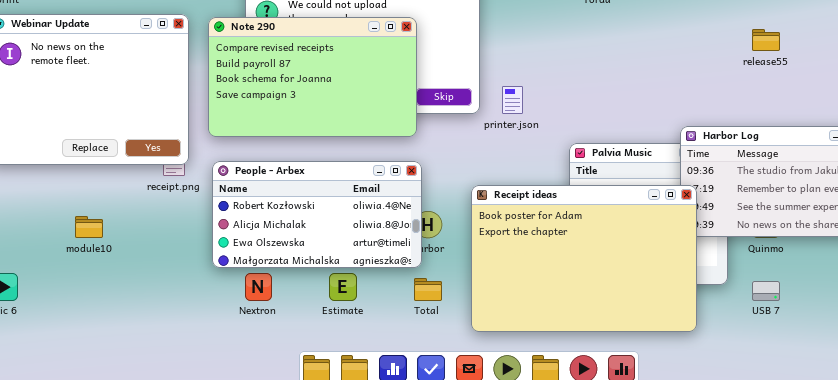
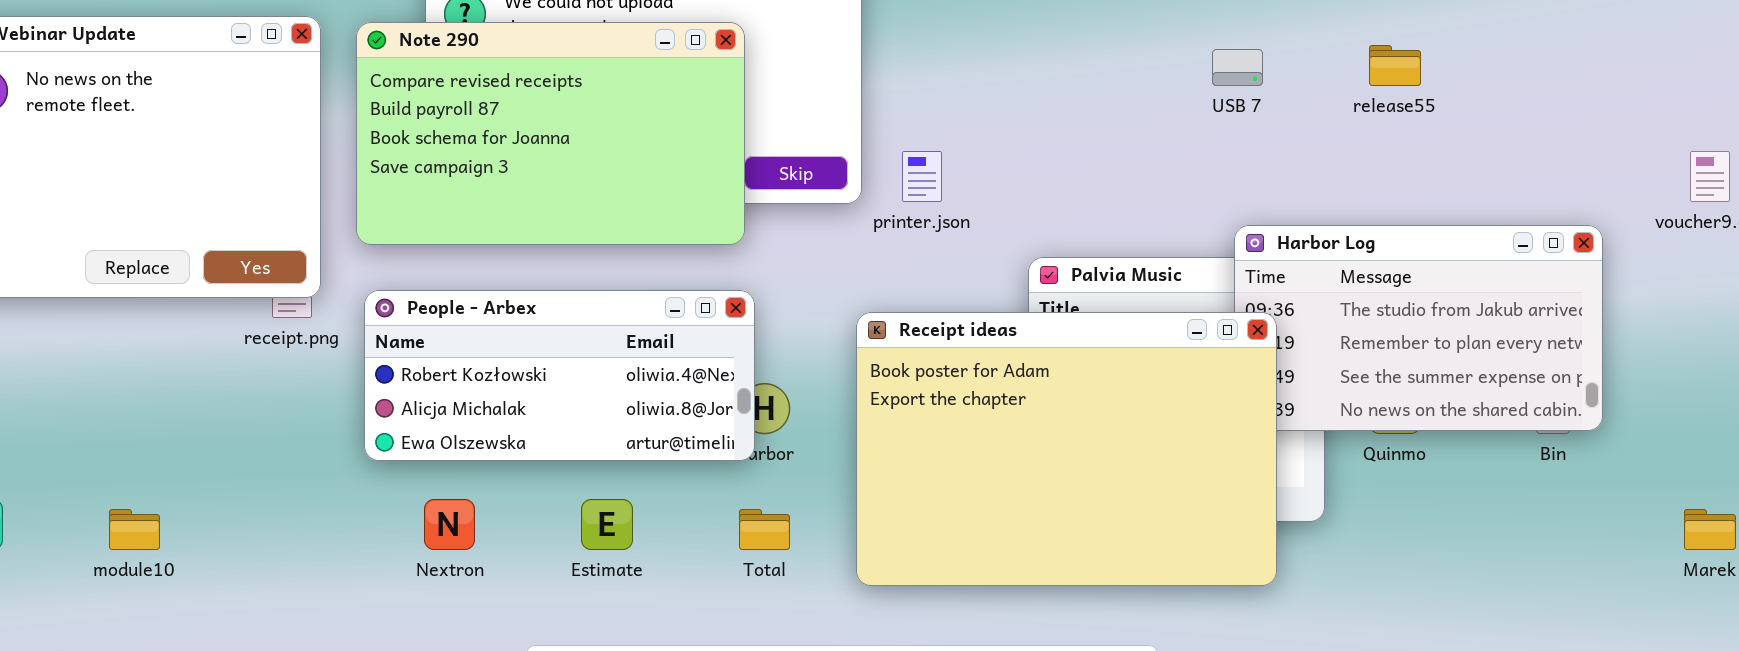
People - Arbex: [212,161,422,268] -> [364,290,755,461], resized
Receipt ideas: [471,185,697,332] -> [856,312,1277,586], moved
module10: [75,216,103,238] -> [109,509,160,550], moved
USB 7: [752,281,780,301] -> [1212,49,1263,86], moved

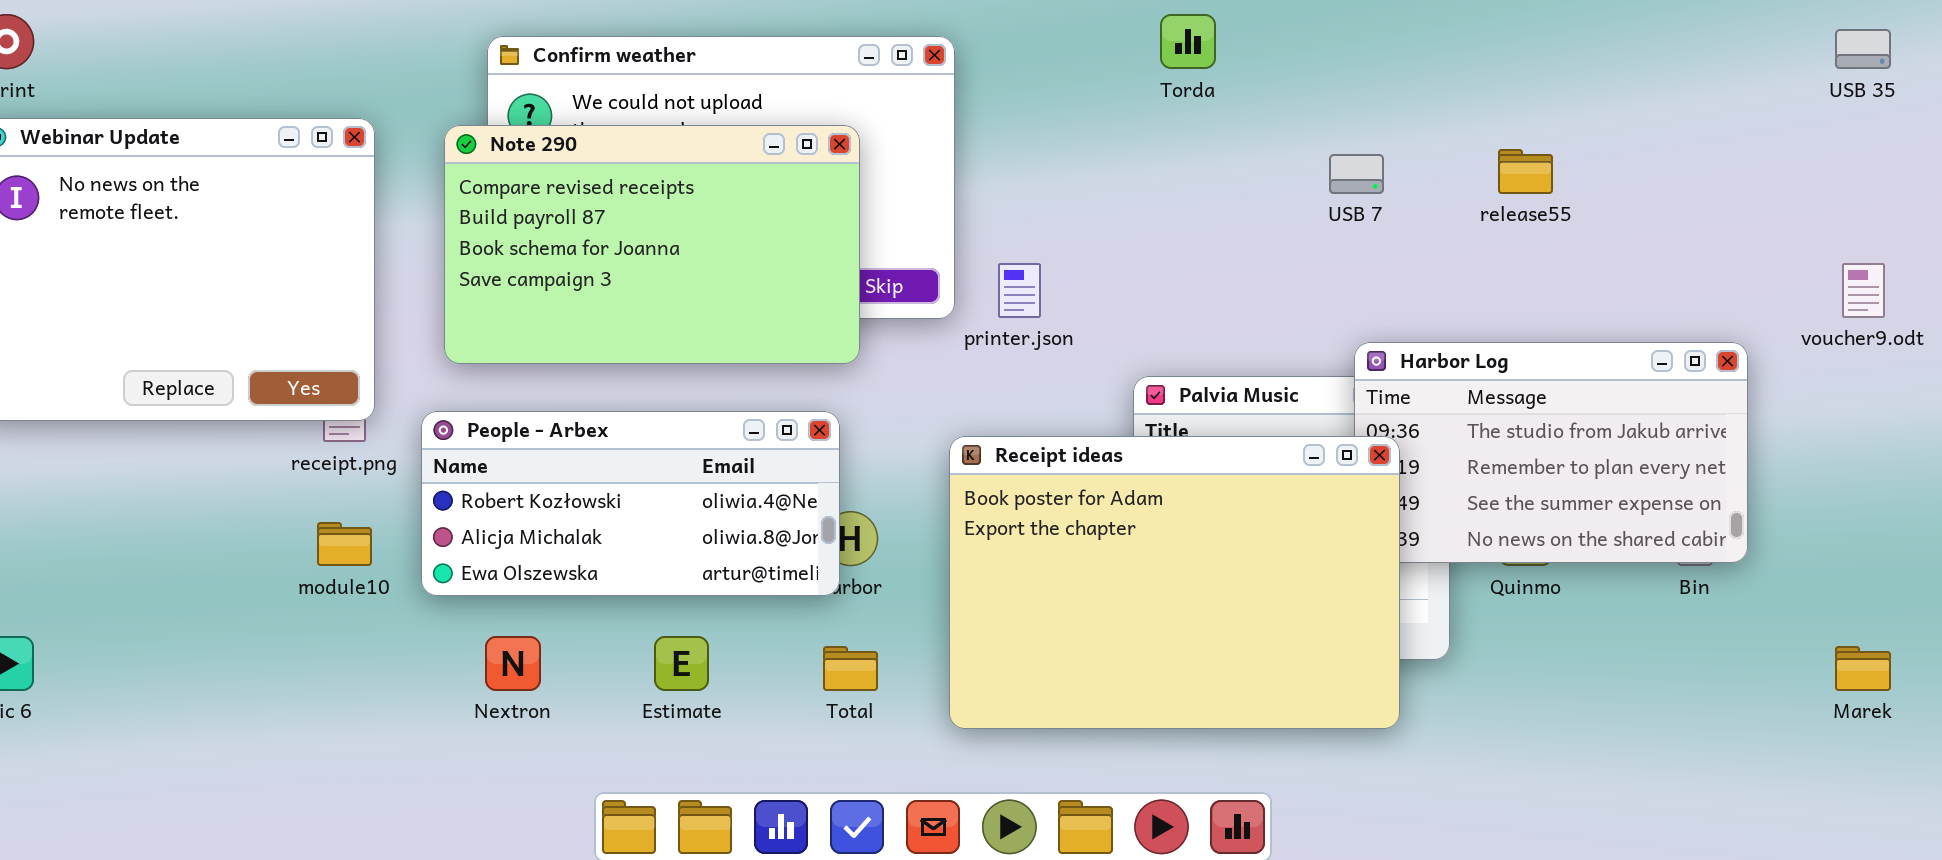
Note 290: [356,22,745,245] -> [444,125,860,364], moved
module10: [109,509,160,550] -> [317,522,372,566], moved

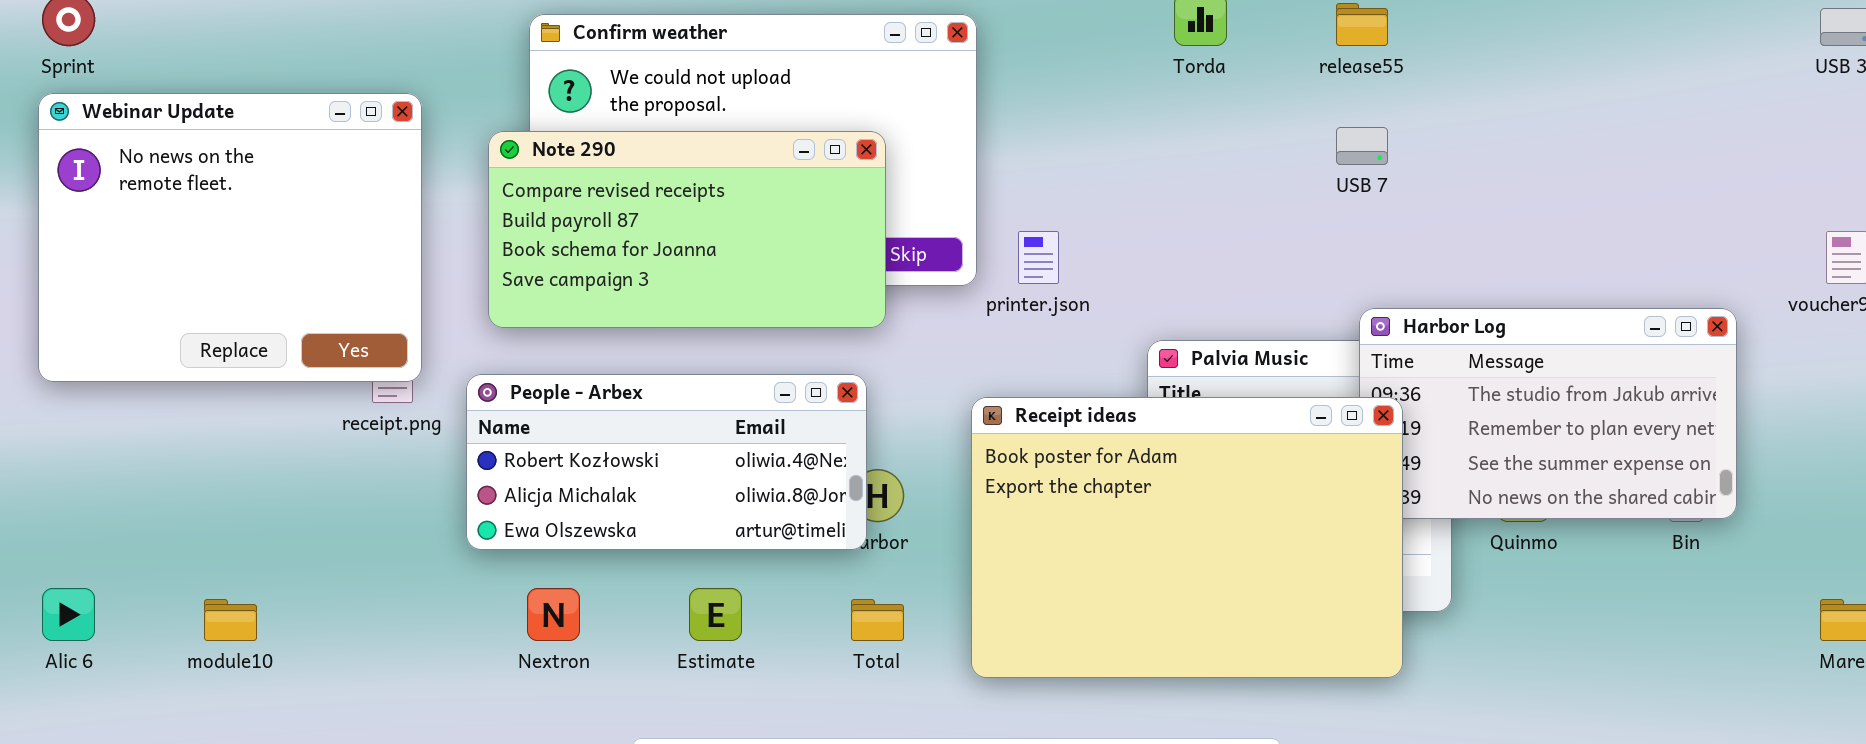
Note 290: [444,125,860,364] -> [488,131,886,328], resized
release55: [1498,149,1553,194] -> [1336,3,1388,46], moved
module10: [317,522,372,566] -> [204,599,257,641], moved

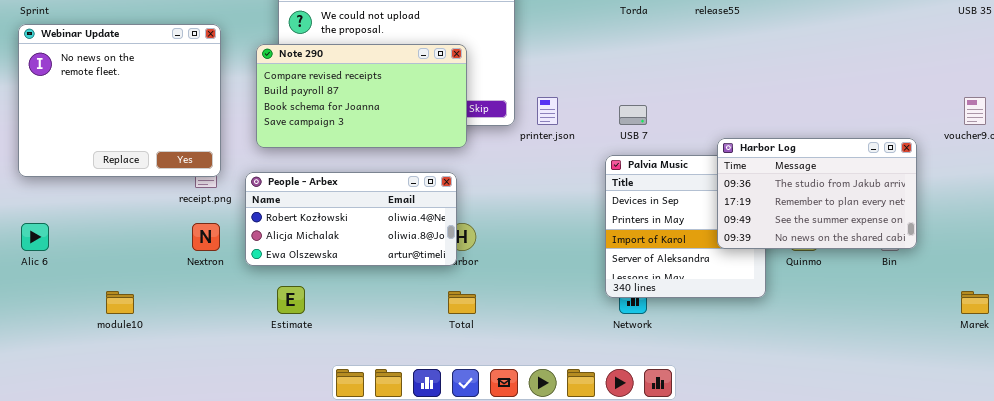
USB 7: [1336,127,1388,165] -> [619,105,647,125], moved
Receipt ideas: [971,397,1403,678] -> none, closed
Alic 6: [42,588,95,641] -> [21,223,49,251], moved
Nextron: [527,588,580,641] -> [192,223,220,251], moved
Estimate: [689,588,742,641] -> [277,286,305,314], moved

